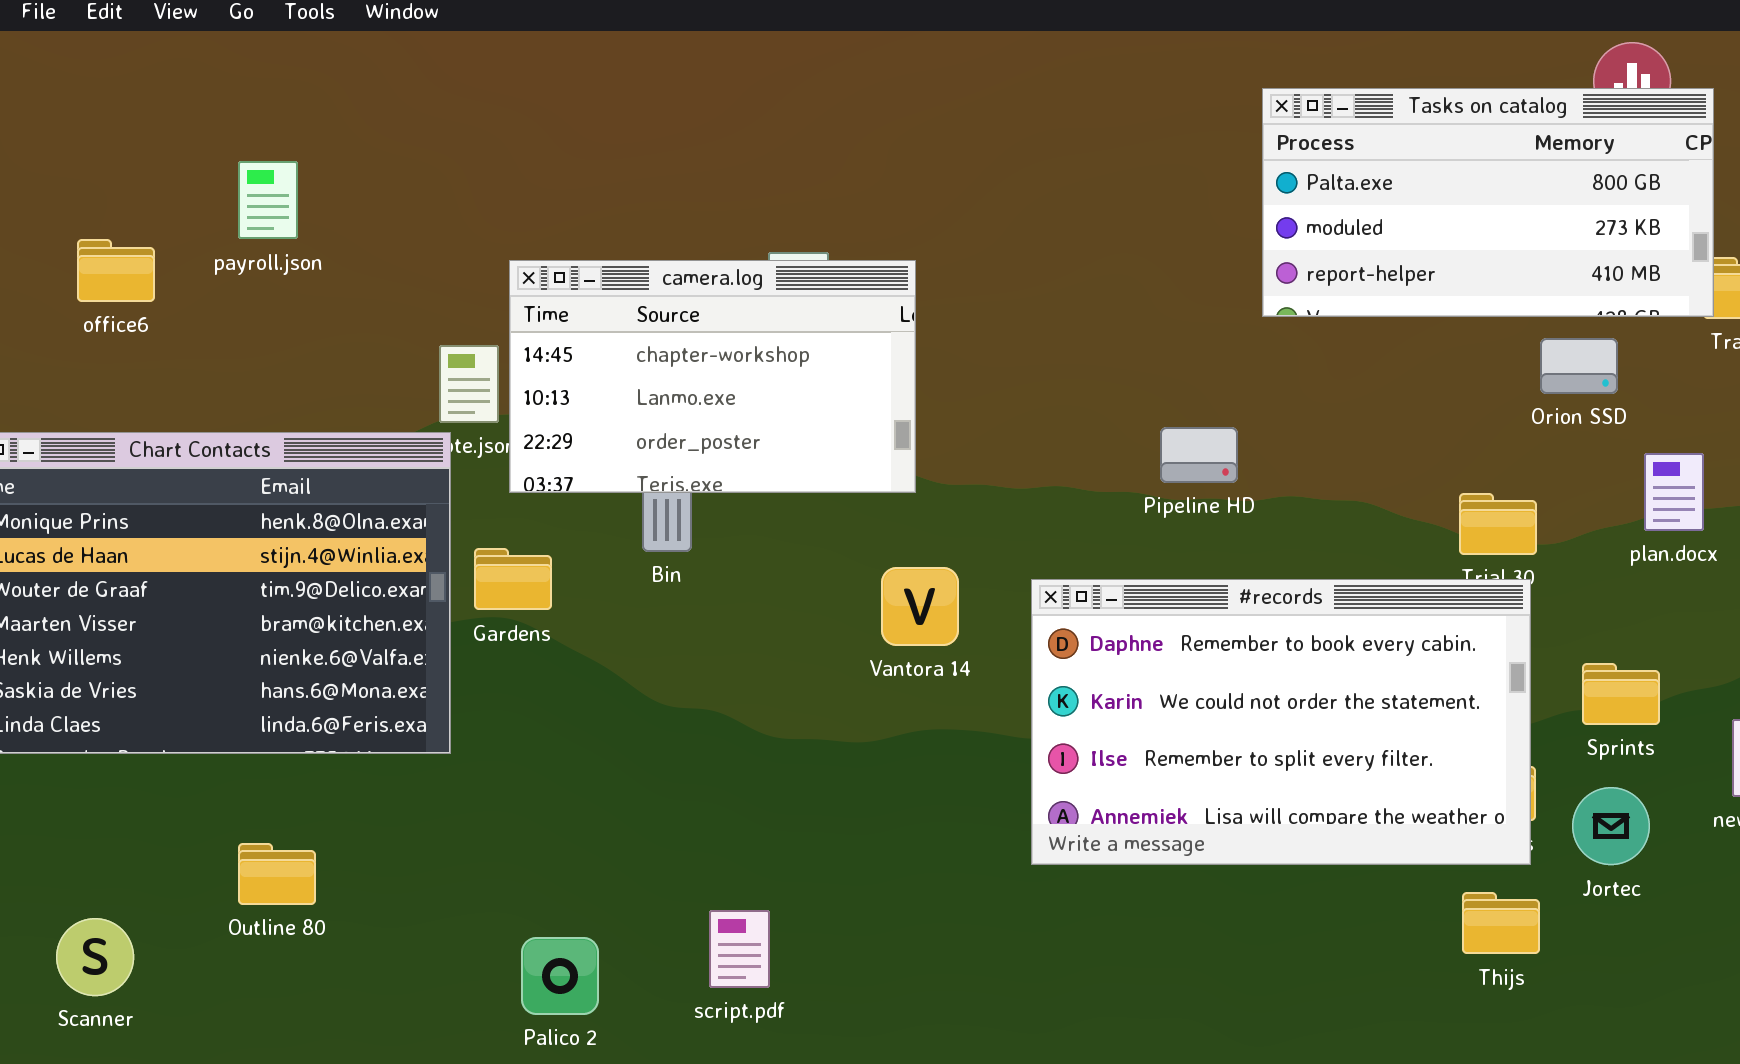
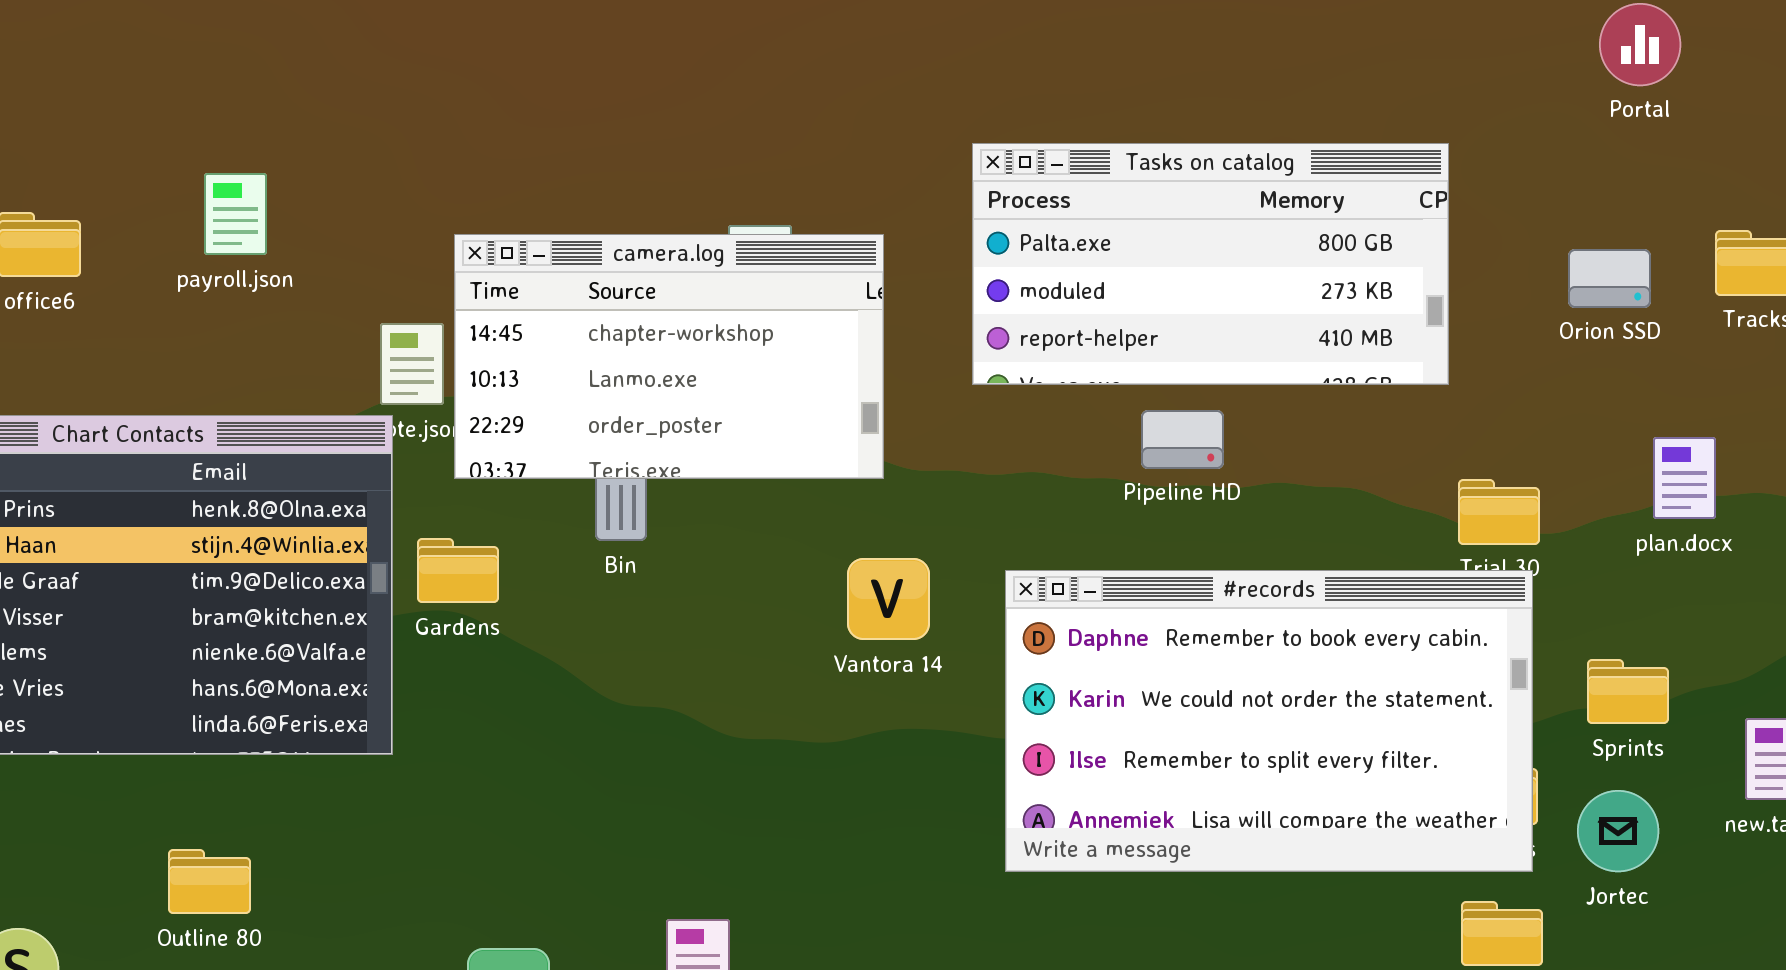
Tasks on catalog: [1262,88,1714,317] -> [972,143,1449,385], moved
payroll.json: [238,161,298,239] -> [204,173,267,255], moved
Orion SSD: [1540,338,1618,394] -> [1568,249,1651,308], moved

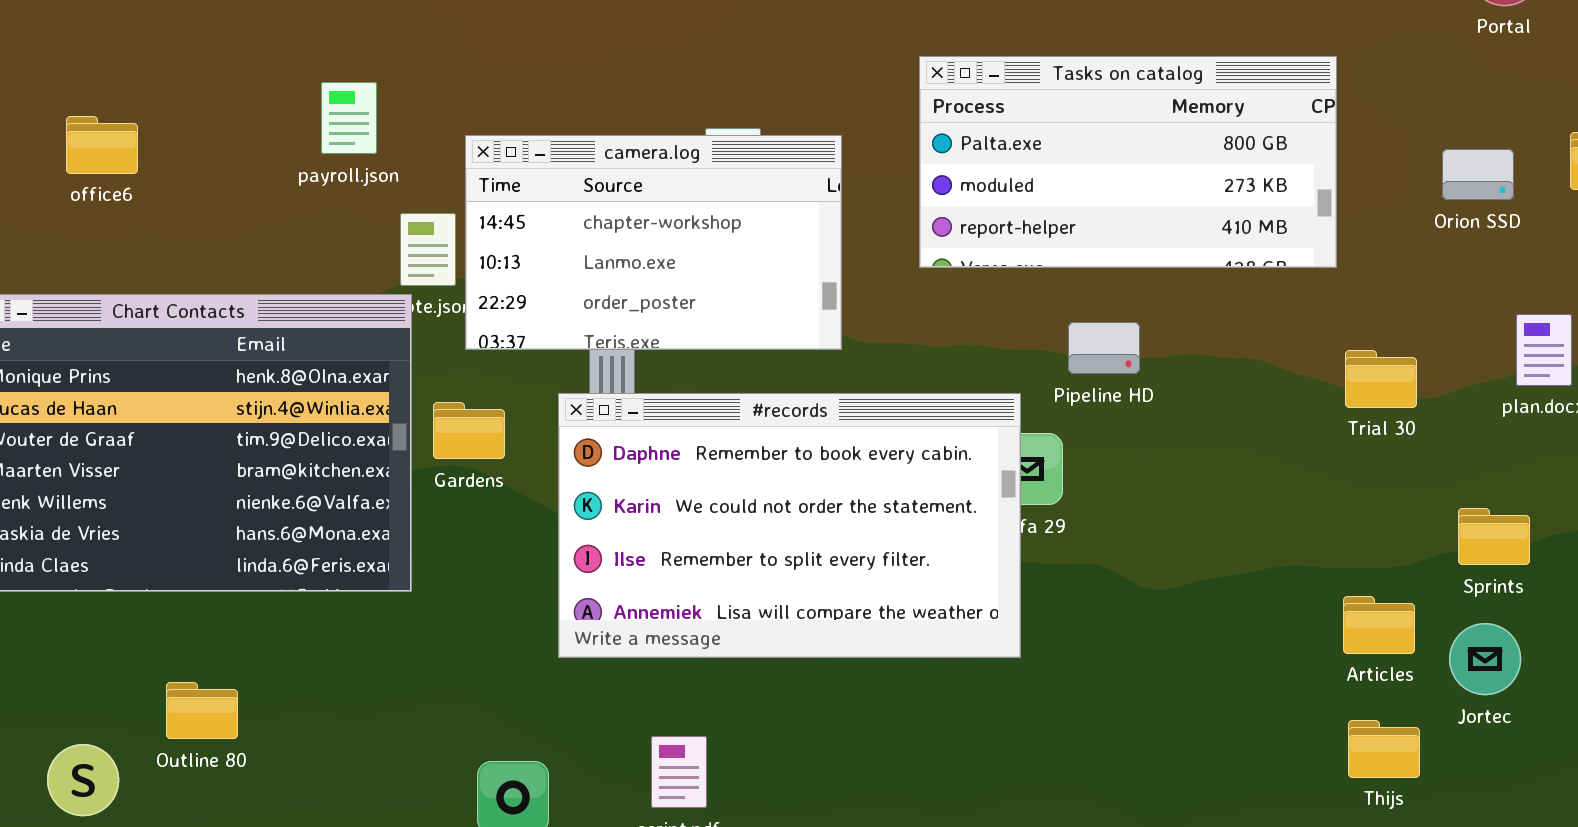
payroll.json: [204,173,267,255] -> [321,82,377,154], moved
Pipeline HD: [1141,410,1224,469] -> [1068,322,1140,374], moved
#records: [1005,570,1533,872] -> [558,393,1021,658], moved
Outline 80: [168,849,251,914] -> [166,682,238,739], moved

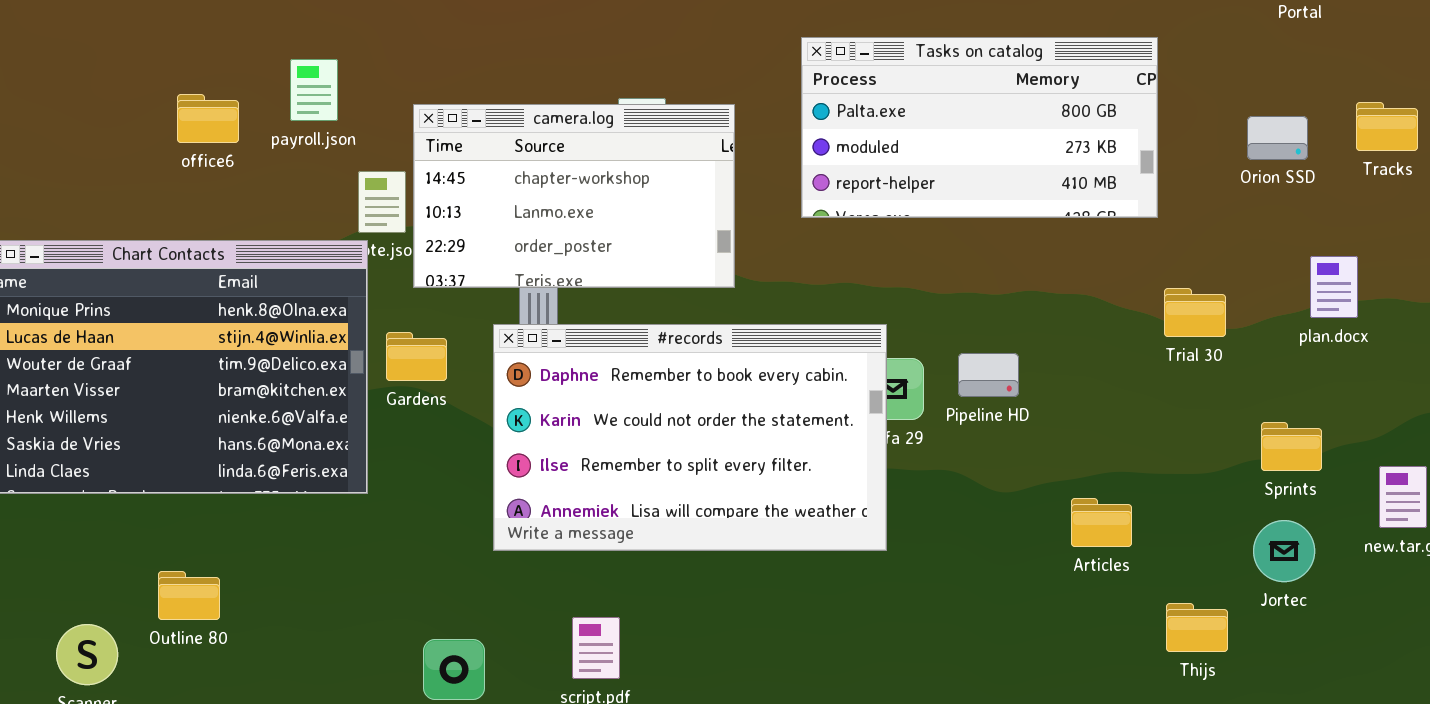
office6: [66,116,138,174] -> [177,94,239,143], moved
Pipeline HD: [1068,322,1140,374] -> [958,353,1019,397], moved
Articles: [1343,596,1415,654] -> [1071,498,1132,547], moved

